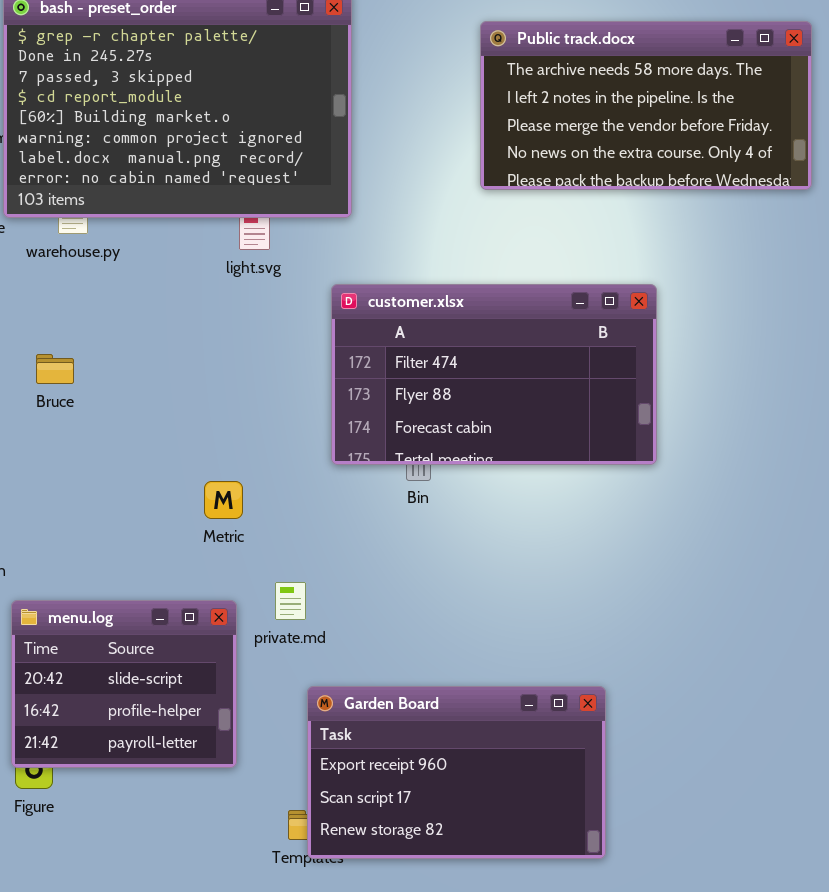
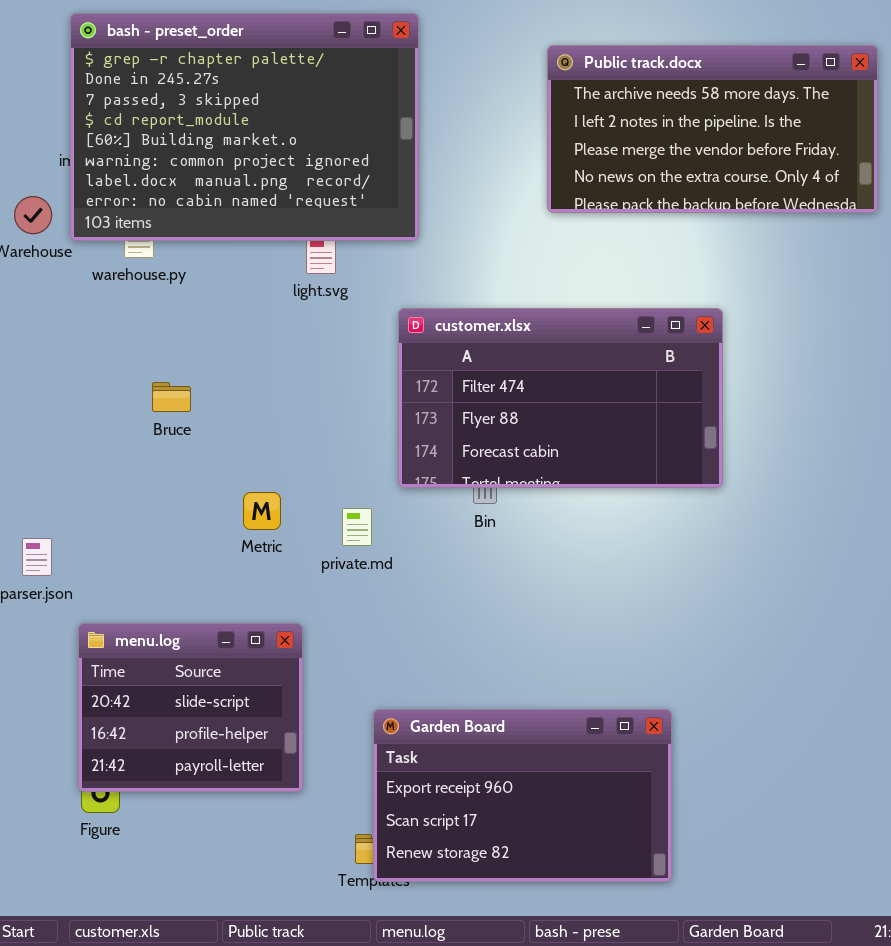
Bruce: [36,354,74,384] -> [152,382,191,412], moved
Metric: [204,481,243,519] -> [243,492,281,530], moved
private.md: [275,582,306,620] -> [342,508,372,546], moved

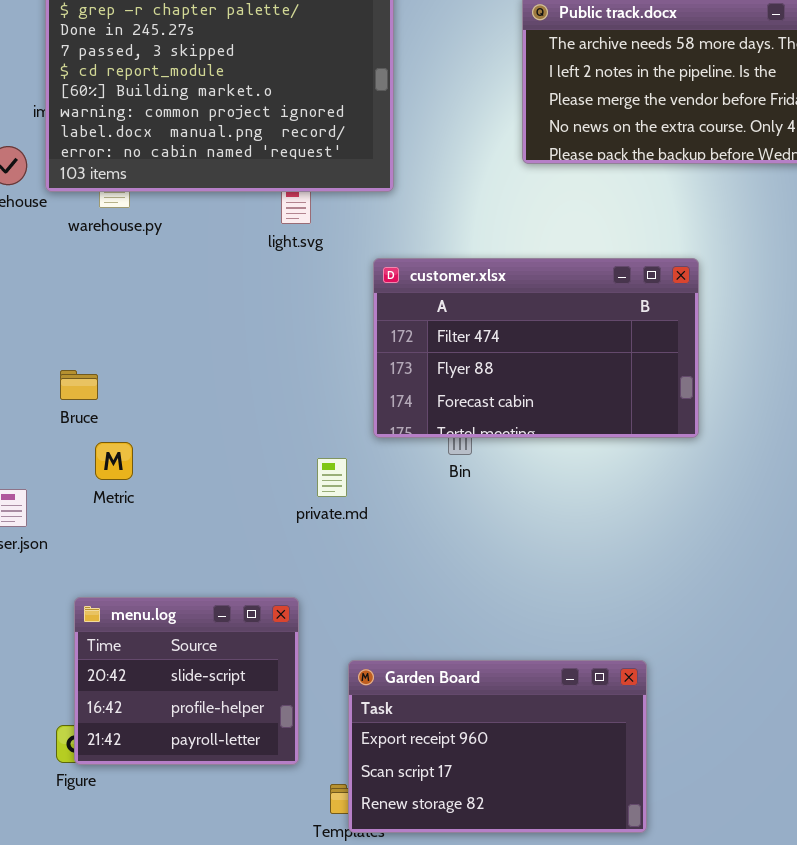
Bruce: [152,382,191,412] -> [60,370,98,400], moved
Metric: [243,492,281,530] -> [95,442,133,480], moved
menu.log: [78,623,303,792] -> [74,597,299,765], moved

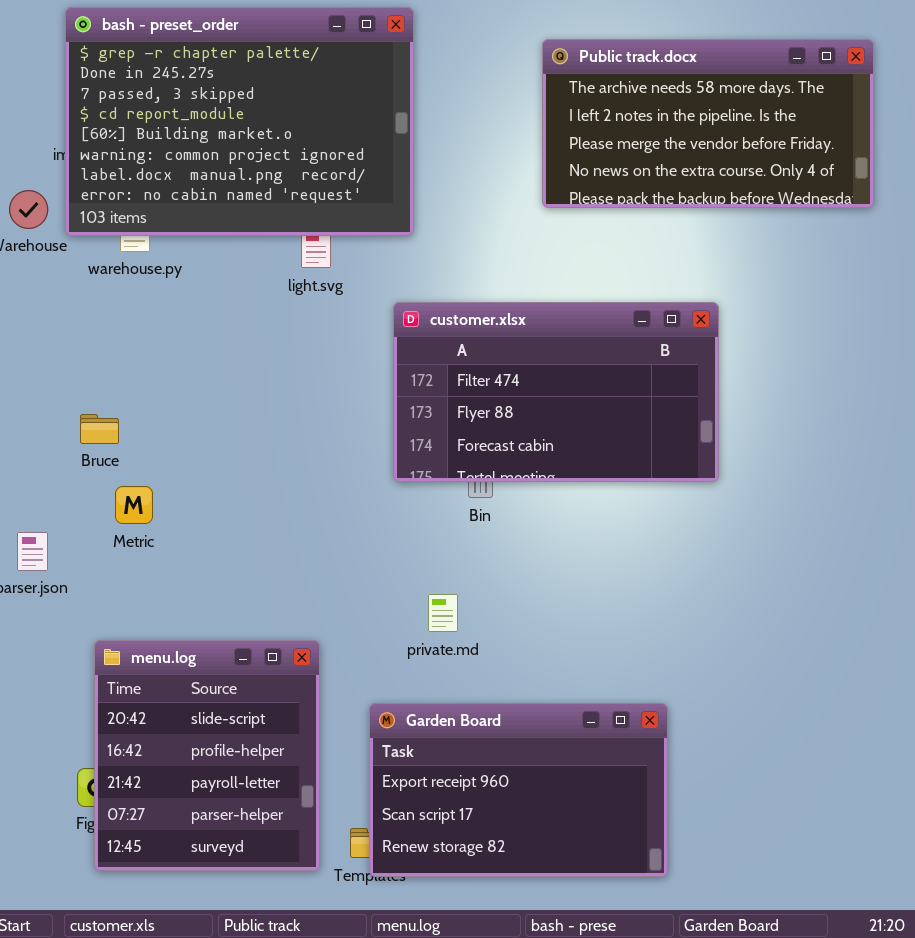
private.md: [317,458,347,497] -> [428,594,458,632], moved
menu.log: [74,597,299,765] -> [94,640,320,871], resized

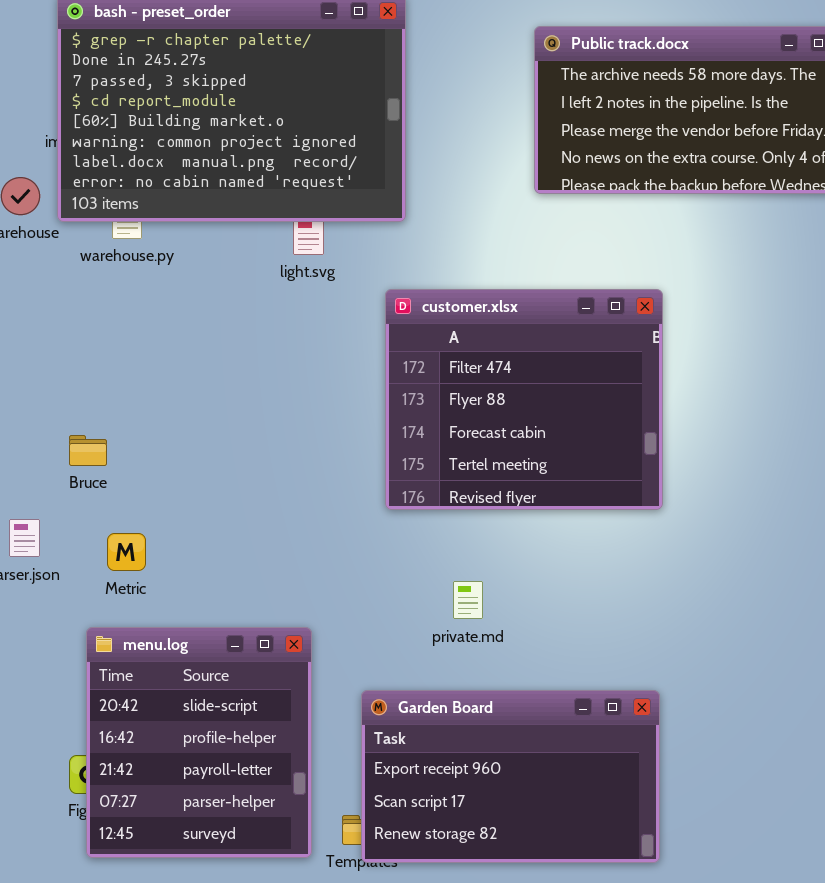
customer.xlsx: [393,302,719,482] -> [385,289,663,510], resized
Bruce: [80,414,119,444] -> [69,435,107,466], moved
Metric: [115,486,153,524] -> [107,533,146,571], moved
private.md: [428,594,458,632] -> [453,581,483,619], moved

